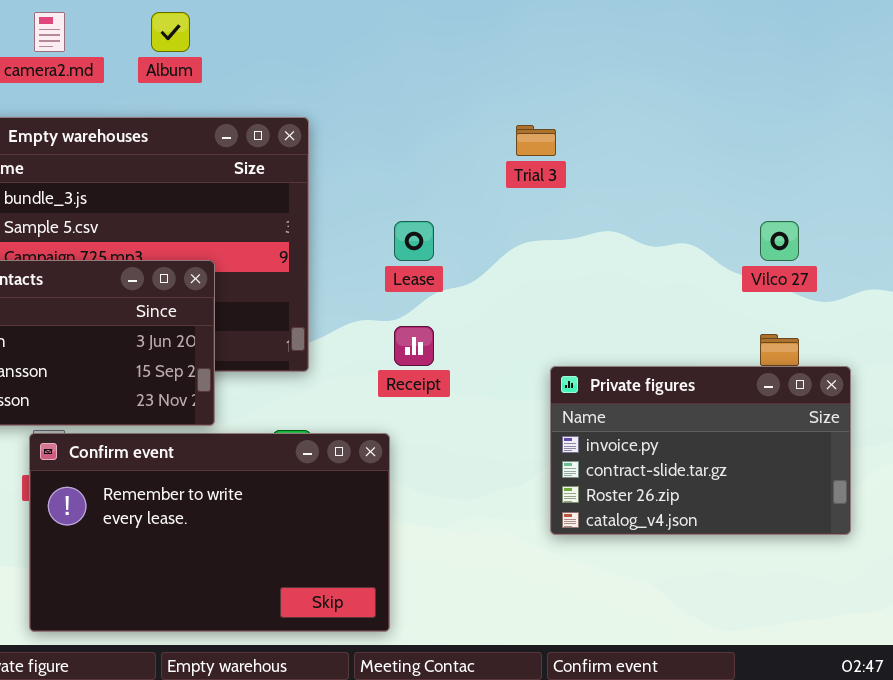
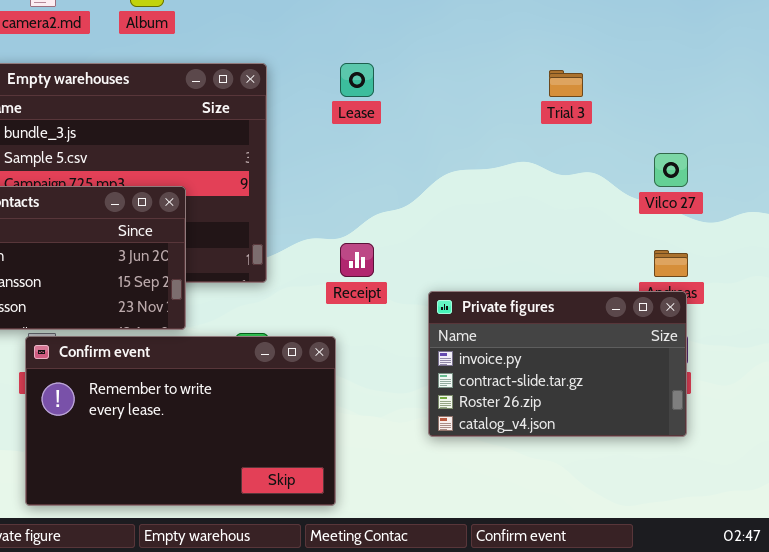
Trial 3: [516,125,556,156] -> [549,70,583,97], moved
Lease: [394,221,434,261] -> [340,63,374,97], moved
Private figures: [550,366,851,535] -> [428,291,687,437], moved

